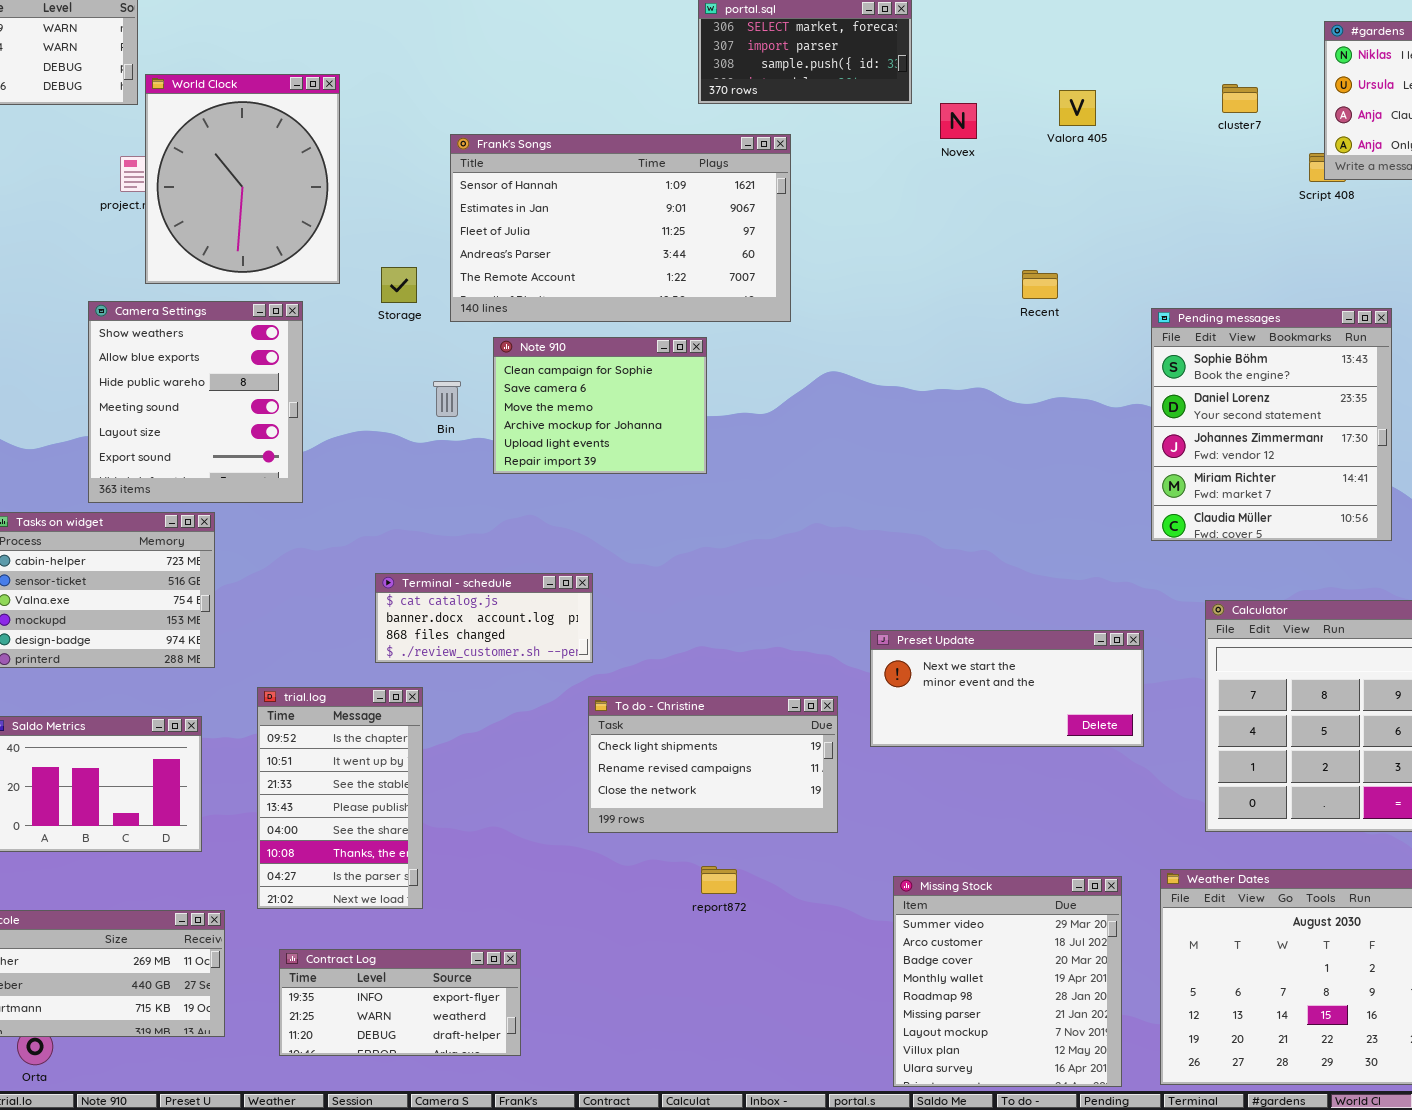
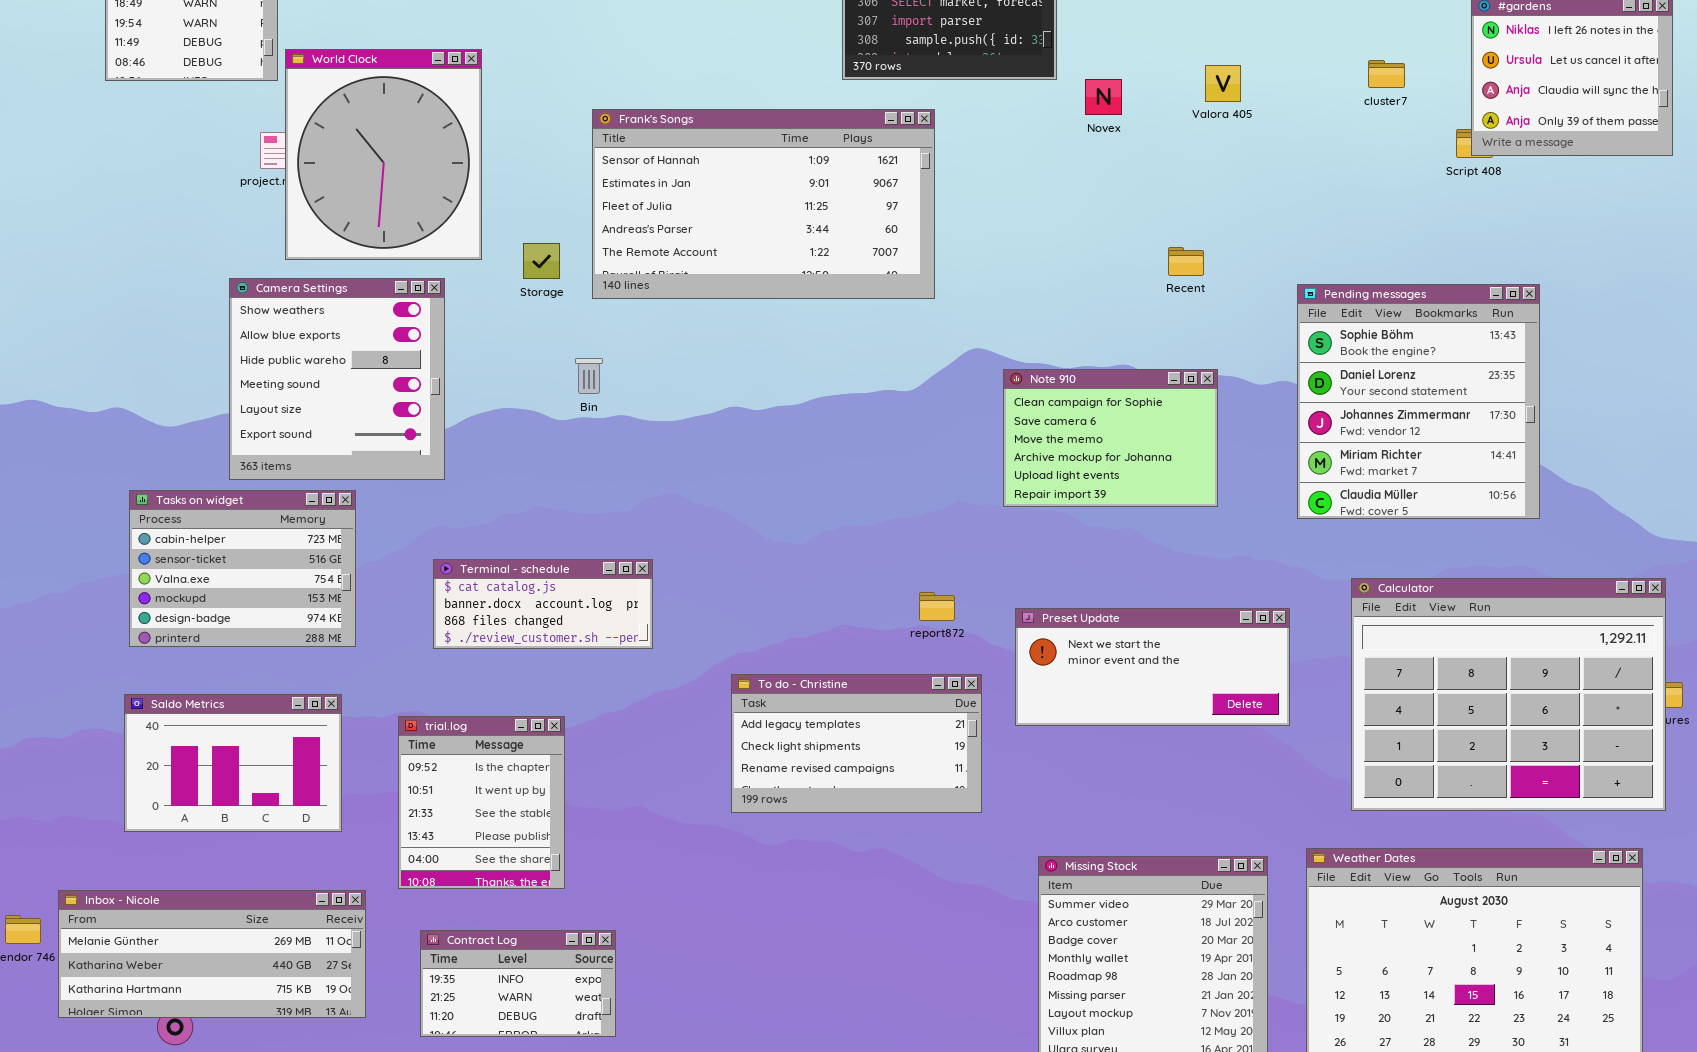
Note 910: [493,337,707,474] -> [1003,369,1218,507], moved
Terminal - schedule: [375,573,593,663] -> [433,559,653,649], moved
trial.log: [257,687,423,909] -> [398,716,565,889], resized
To do - Christine: [588,696,838,833] -> [731,674,982,813], scrolled up 1 row
report872: [701,866,737,894] -> [919,592,955,621], moved
Contract Log: [279,949,521,1056] -> [420,930,616,1037], resized

